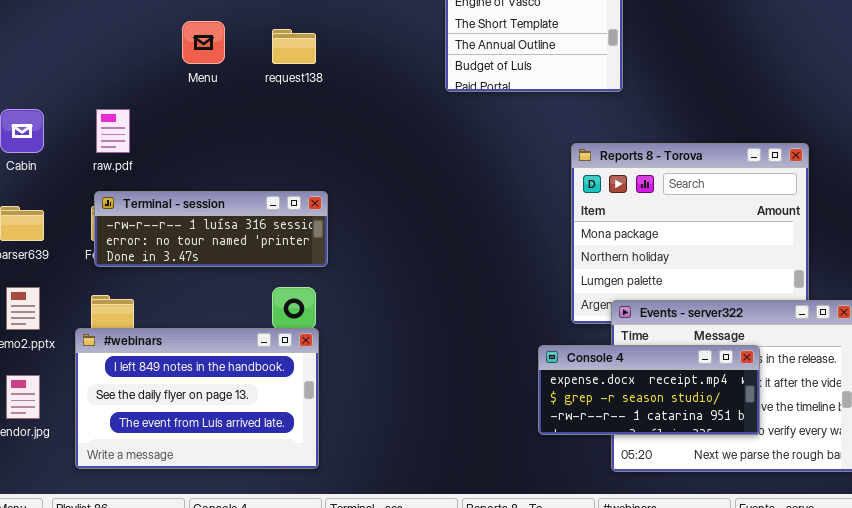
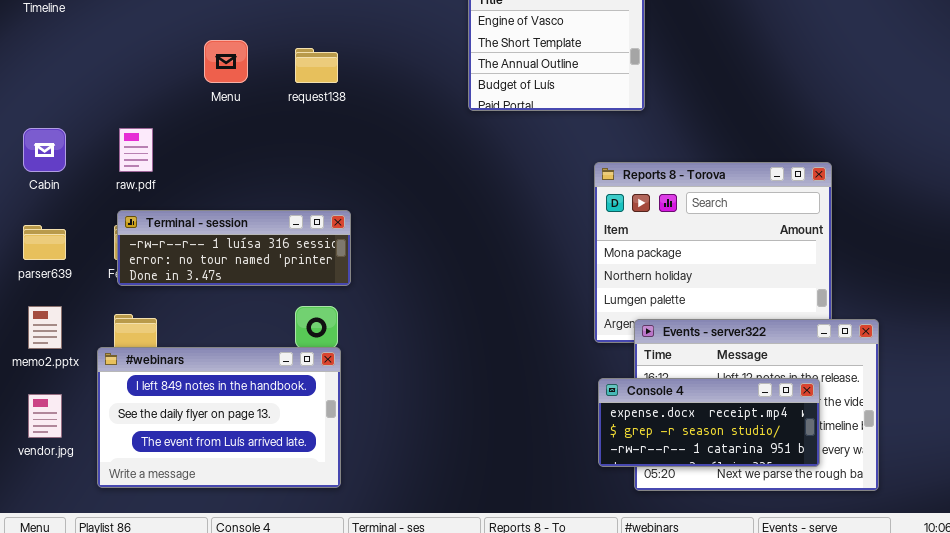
Console 4: [538,345,760,435] -> [598,378,820,467], moved

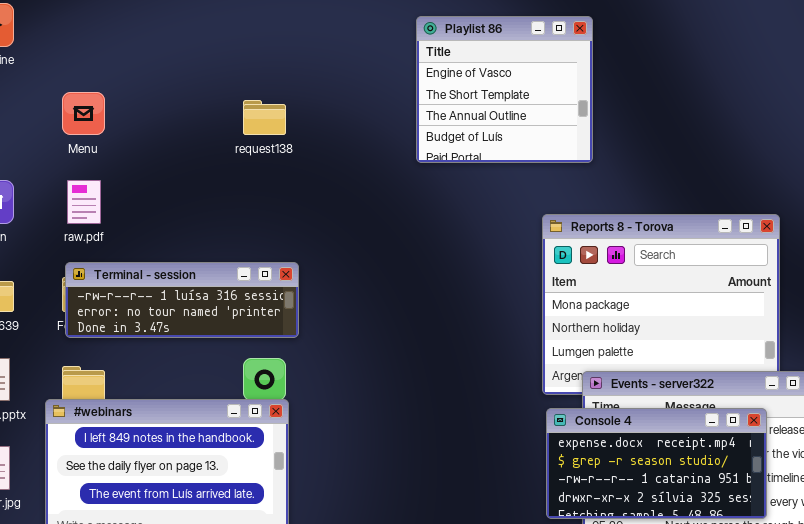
Menu: [204,40,248,83] -> [62,92,105,135], moved
Console 4: [598,378,820,467] -> [546,408,767,519], resized

